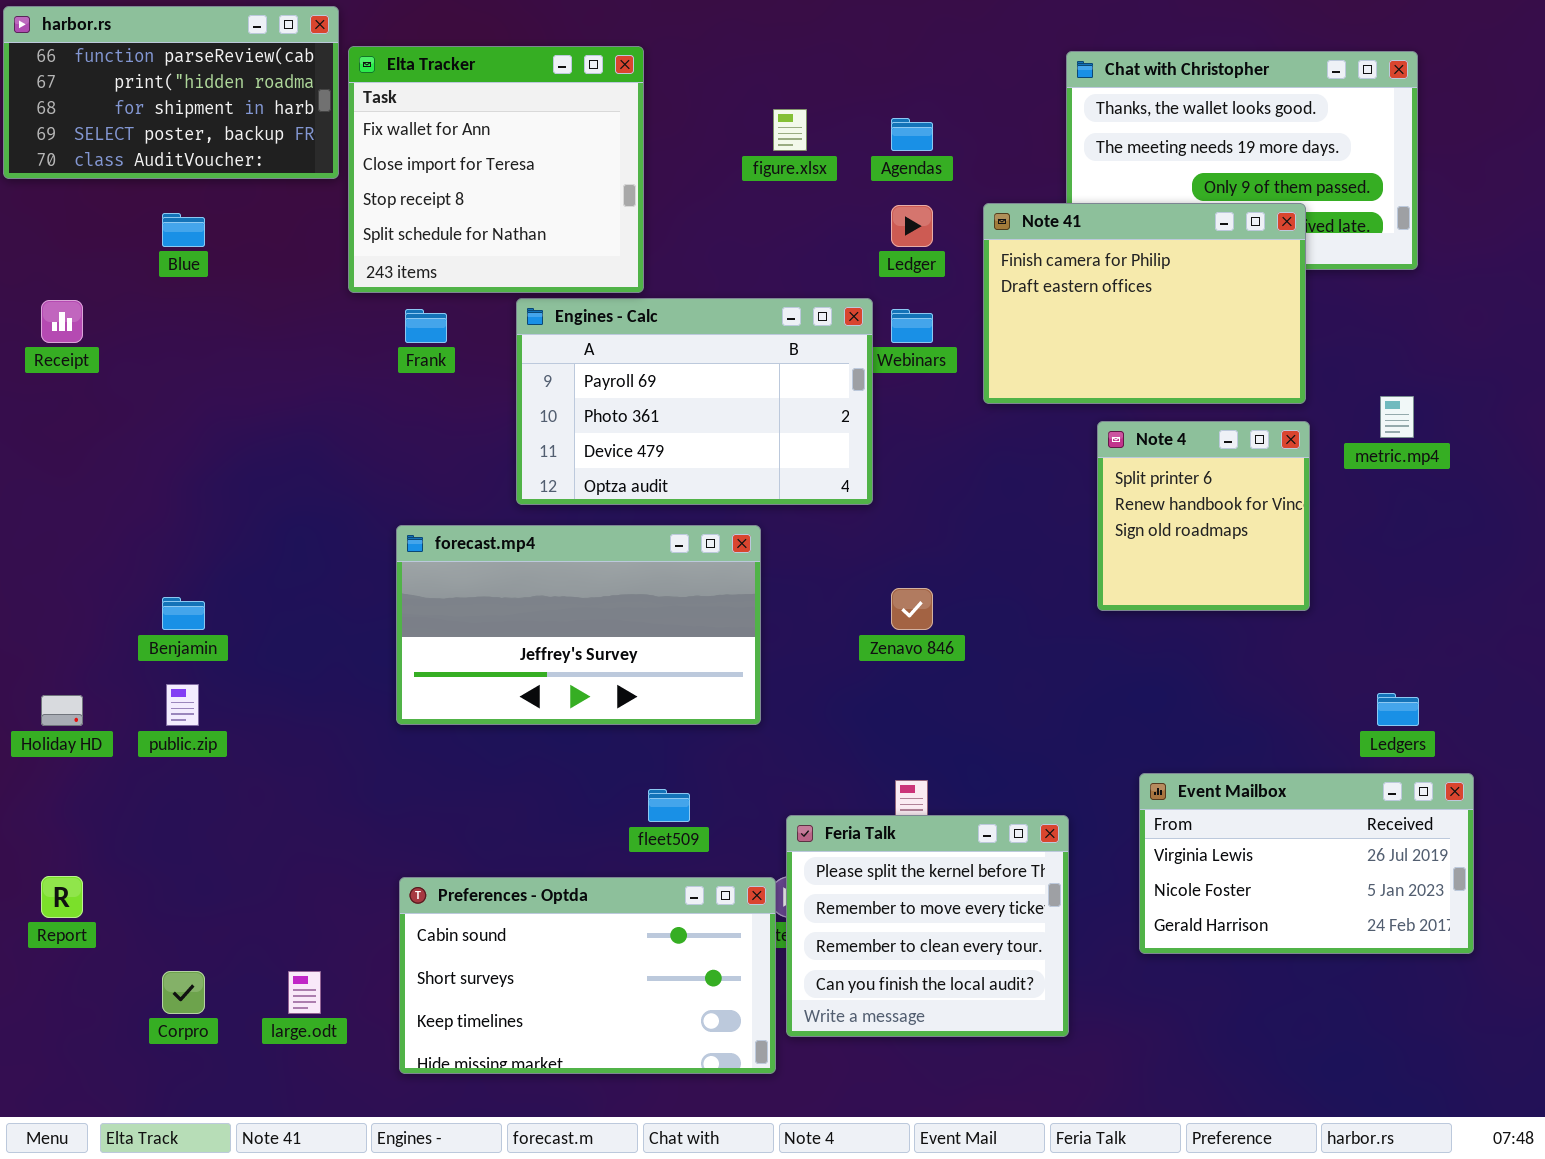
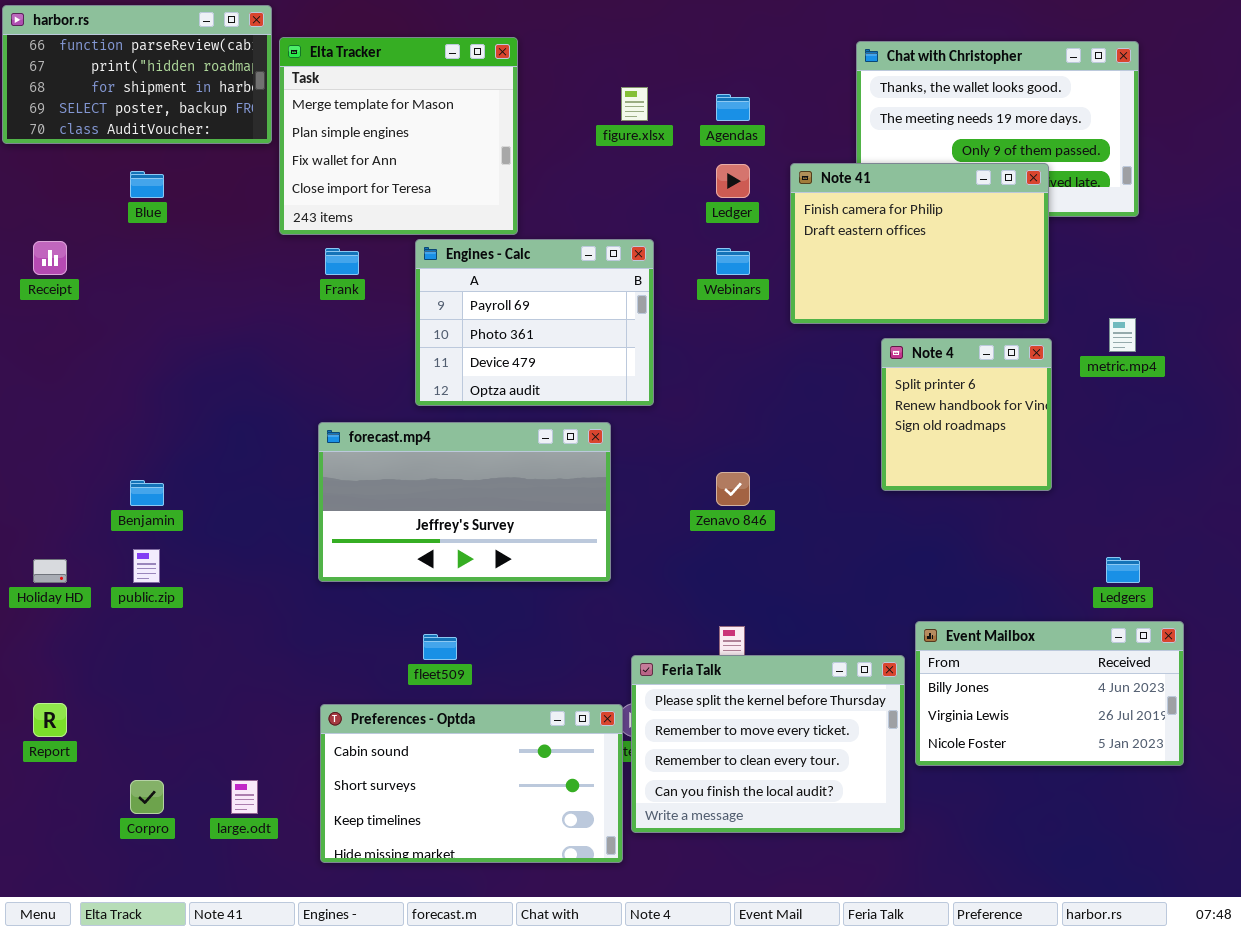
Elta Tracker: [348,46,644,293] -> [279,37,518,235], scrolled up 2 rows
Engines - Calc: [516,298,873,505] -> [415,239,654,406], resized
Event Mailbox: [1139,773,1474,954] -> [915,621,1184,766], scrolled up 1 row
fleet509: [648,789,690,822] -> [423,634,457,660], moved
Feria Talk: [786,815,1069,1037] -> [631,655,905,833], resized

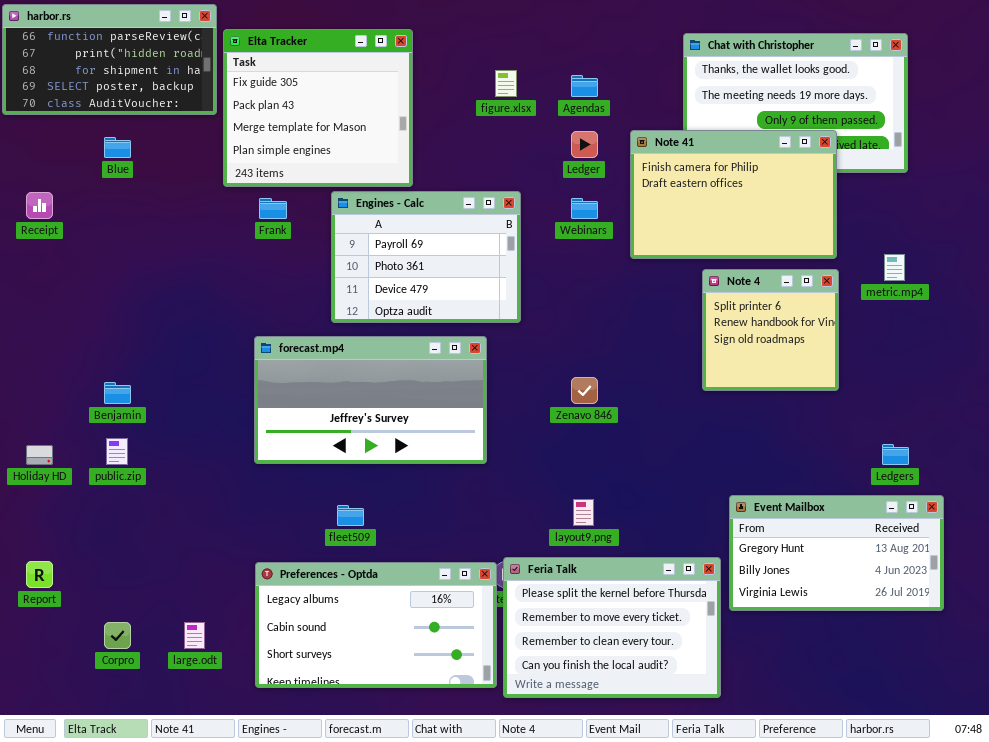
Elta Tracker: [279,37,518,235] -> [223,29,413,187], scrolled up 2 rows
Event Mailbox: [915,621,1184,766] -> [729,495,944,611], scrolled up 1 row
Feria Talk: [631,655,905,833] -> [503,557,721,698], moved
Preferences - Optda: [320,704,623,863] -> [255,562,497,688], scrolled up 1 row

